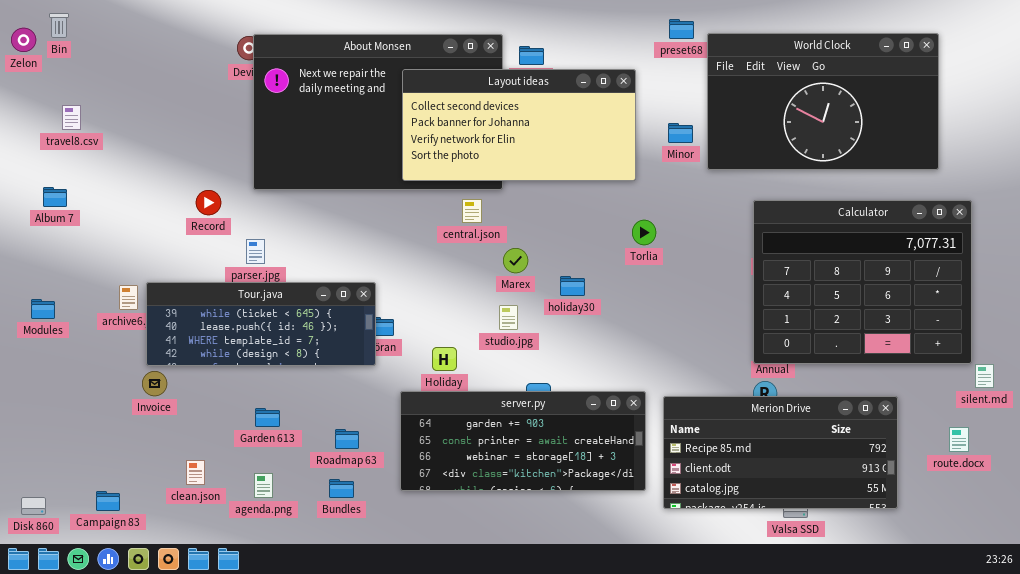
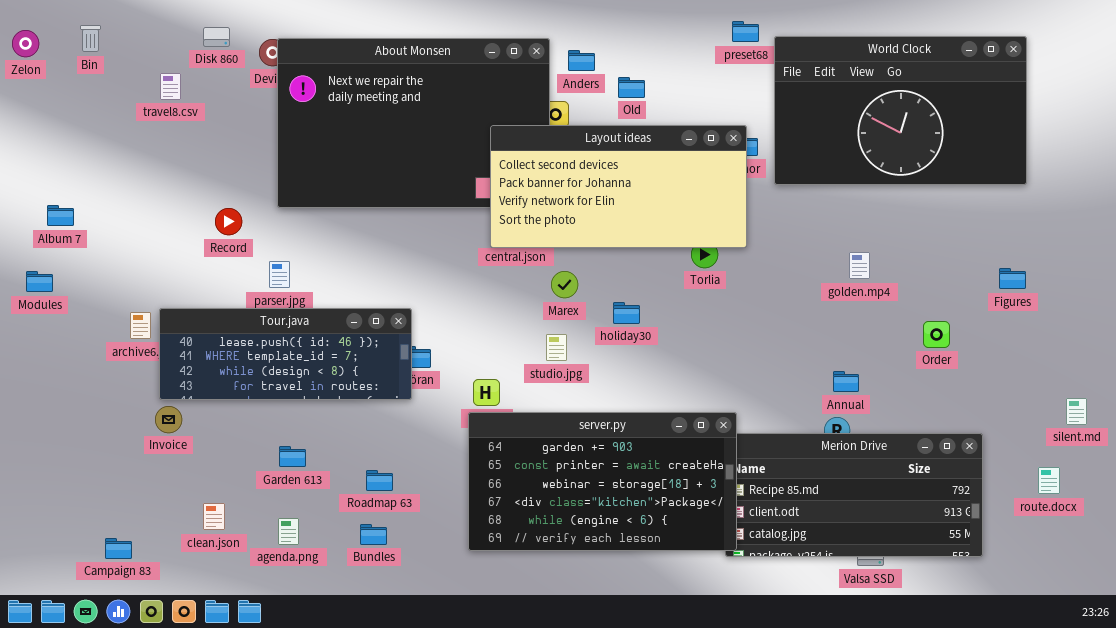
Bin: [49,13,69,38] -> [80,25,101,52], moved
Layout ideas: [402,69,636,181] -> [490,125,747,248], moved
travel8.csv: [62,105,81,130] -> [160,73,181,100], moved
Calculator: [753,200,972,364] -> none, closed
Tour.java: [146,282,376,366] -> [159,308,412,400], scrolled down 1 row
Modules: [31,299,55,319] -> [26,271,53,292], moved
server.py: [400,391,646,491] -> [468,412,737,551], moved, resized
Disk 860: [21,497,46,515] -> [203,27,230,47], moved

